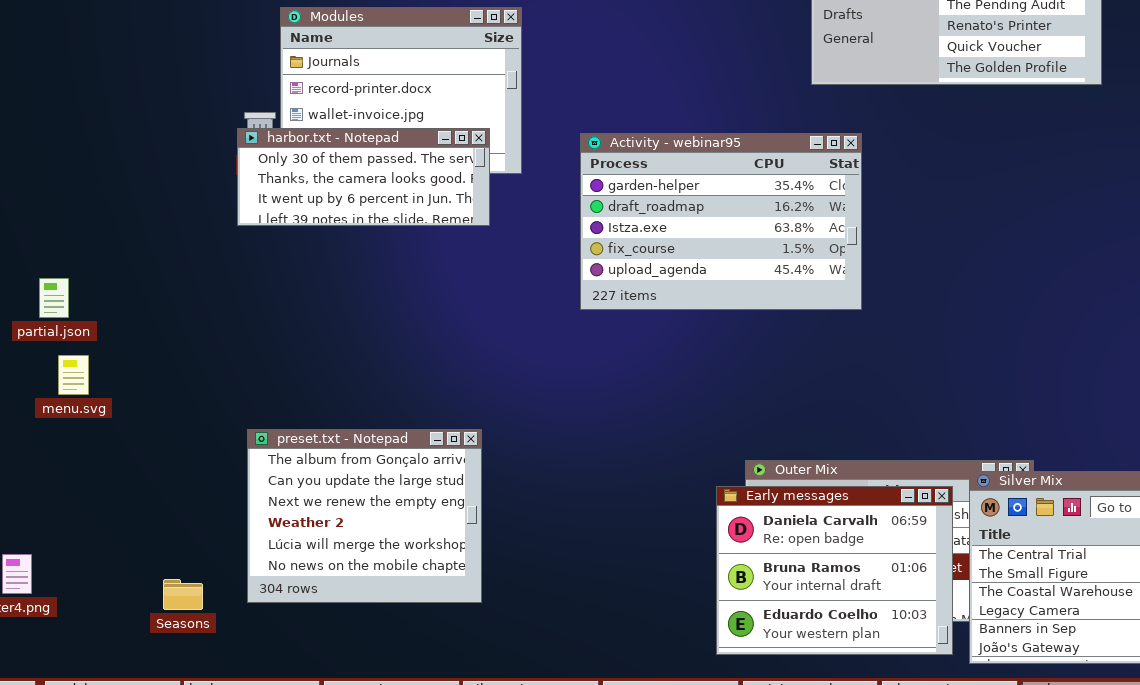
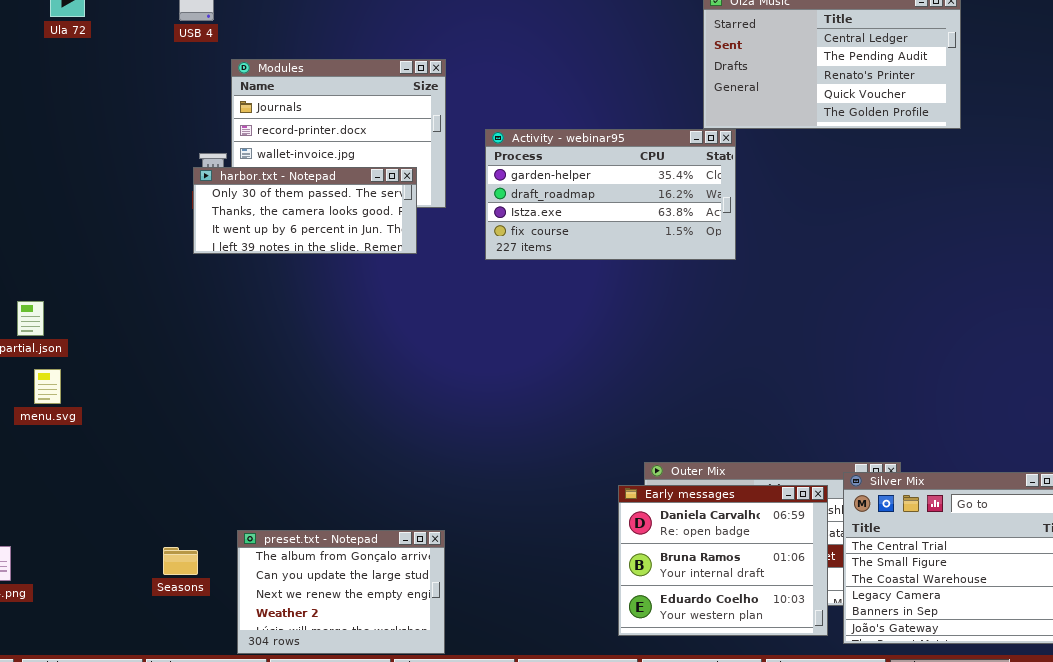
Activity - webinar95: [580,133,862,310] -> [485,129,736,260], moved, resized
preset.txt - Notepad: [247,429,482,603] -> [237,530,445,654], moved, resized
Seasons: [163,579,203,610] -> [163,547,198,575], moved

